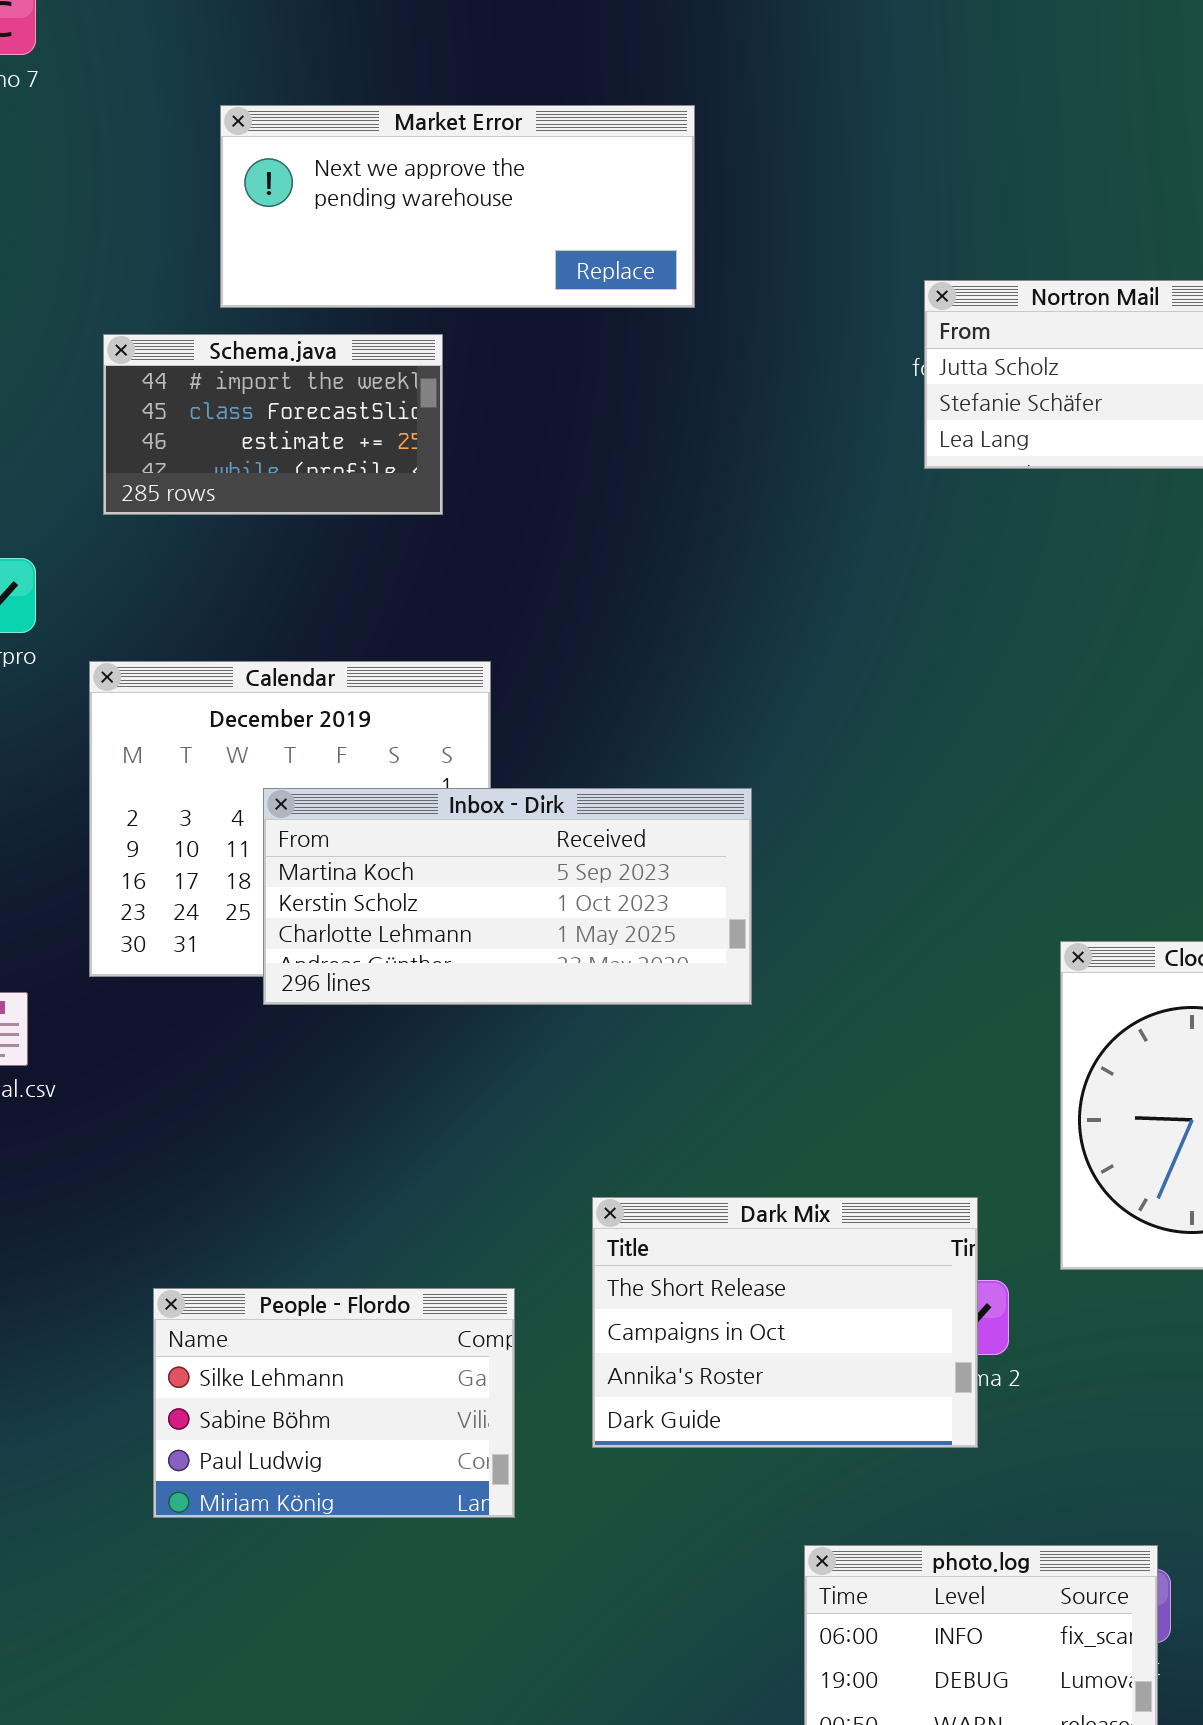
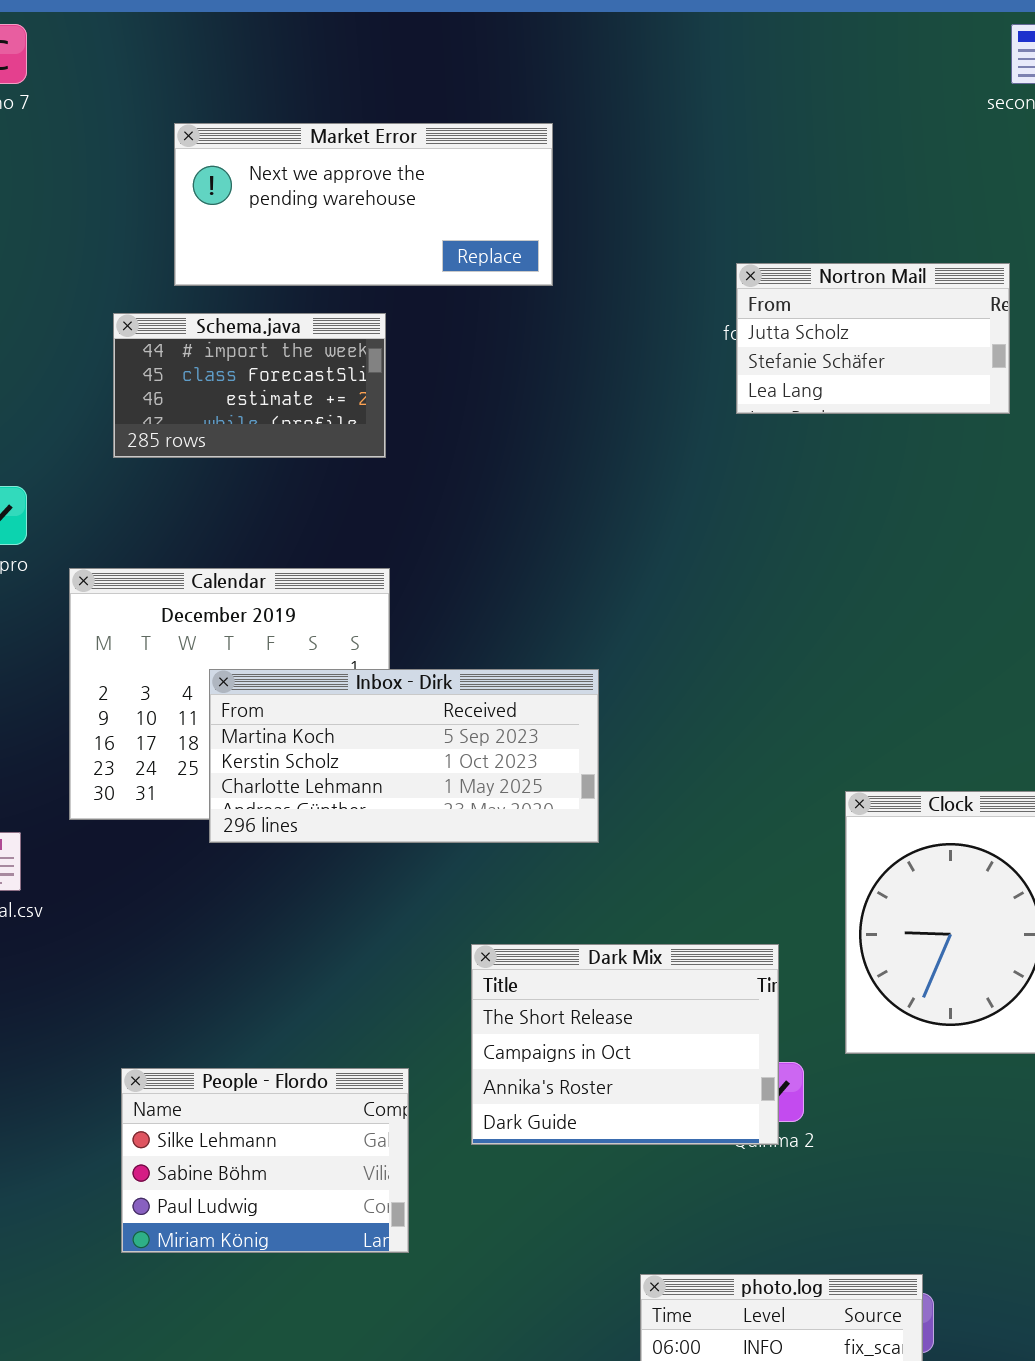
Schema.java: [103,334,443,515] -> [113,313,386,458], moved
Dark Mix: [592,1197,978,1448] -> [471,944,779,1145], moved

